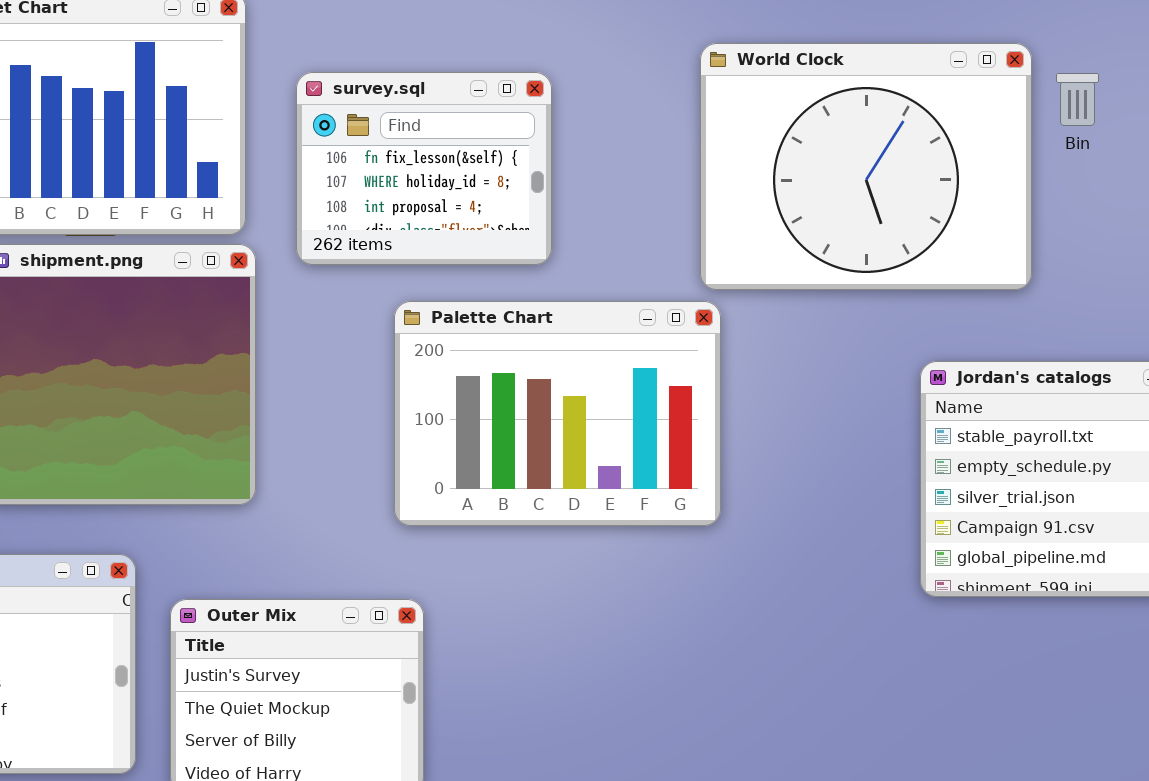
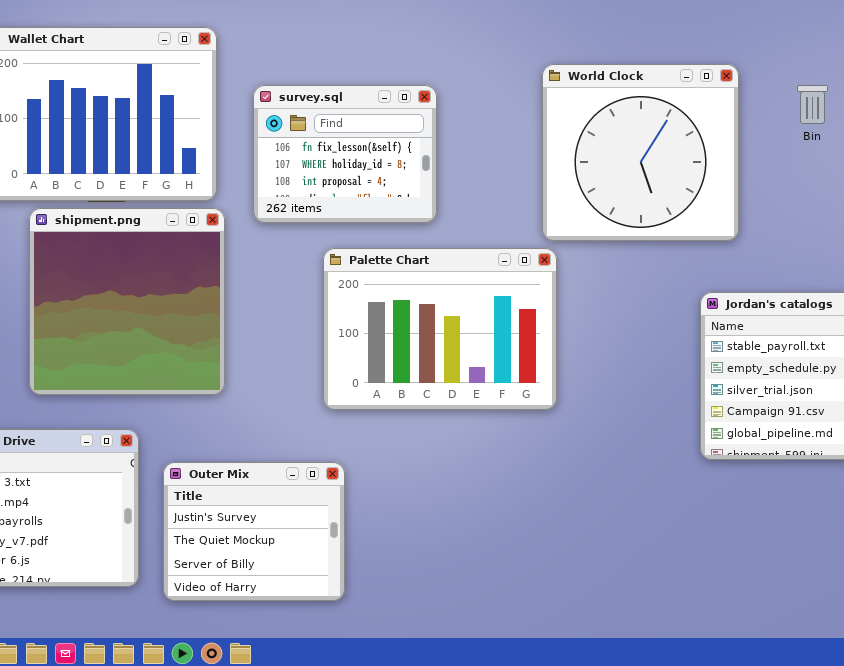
World Clock: [700,43,1032,290] -> [542,64,739,241], resized

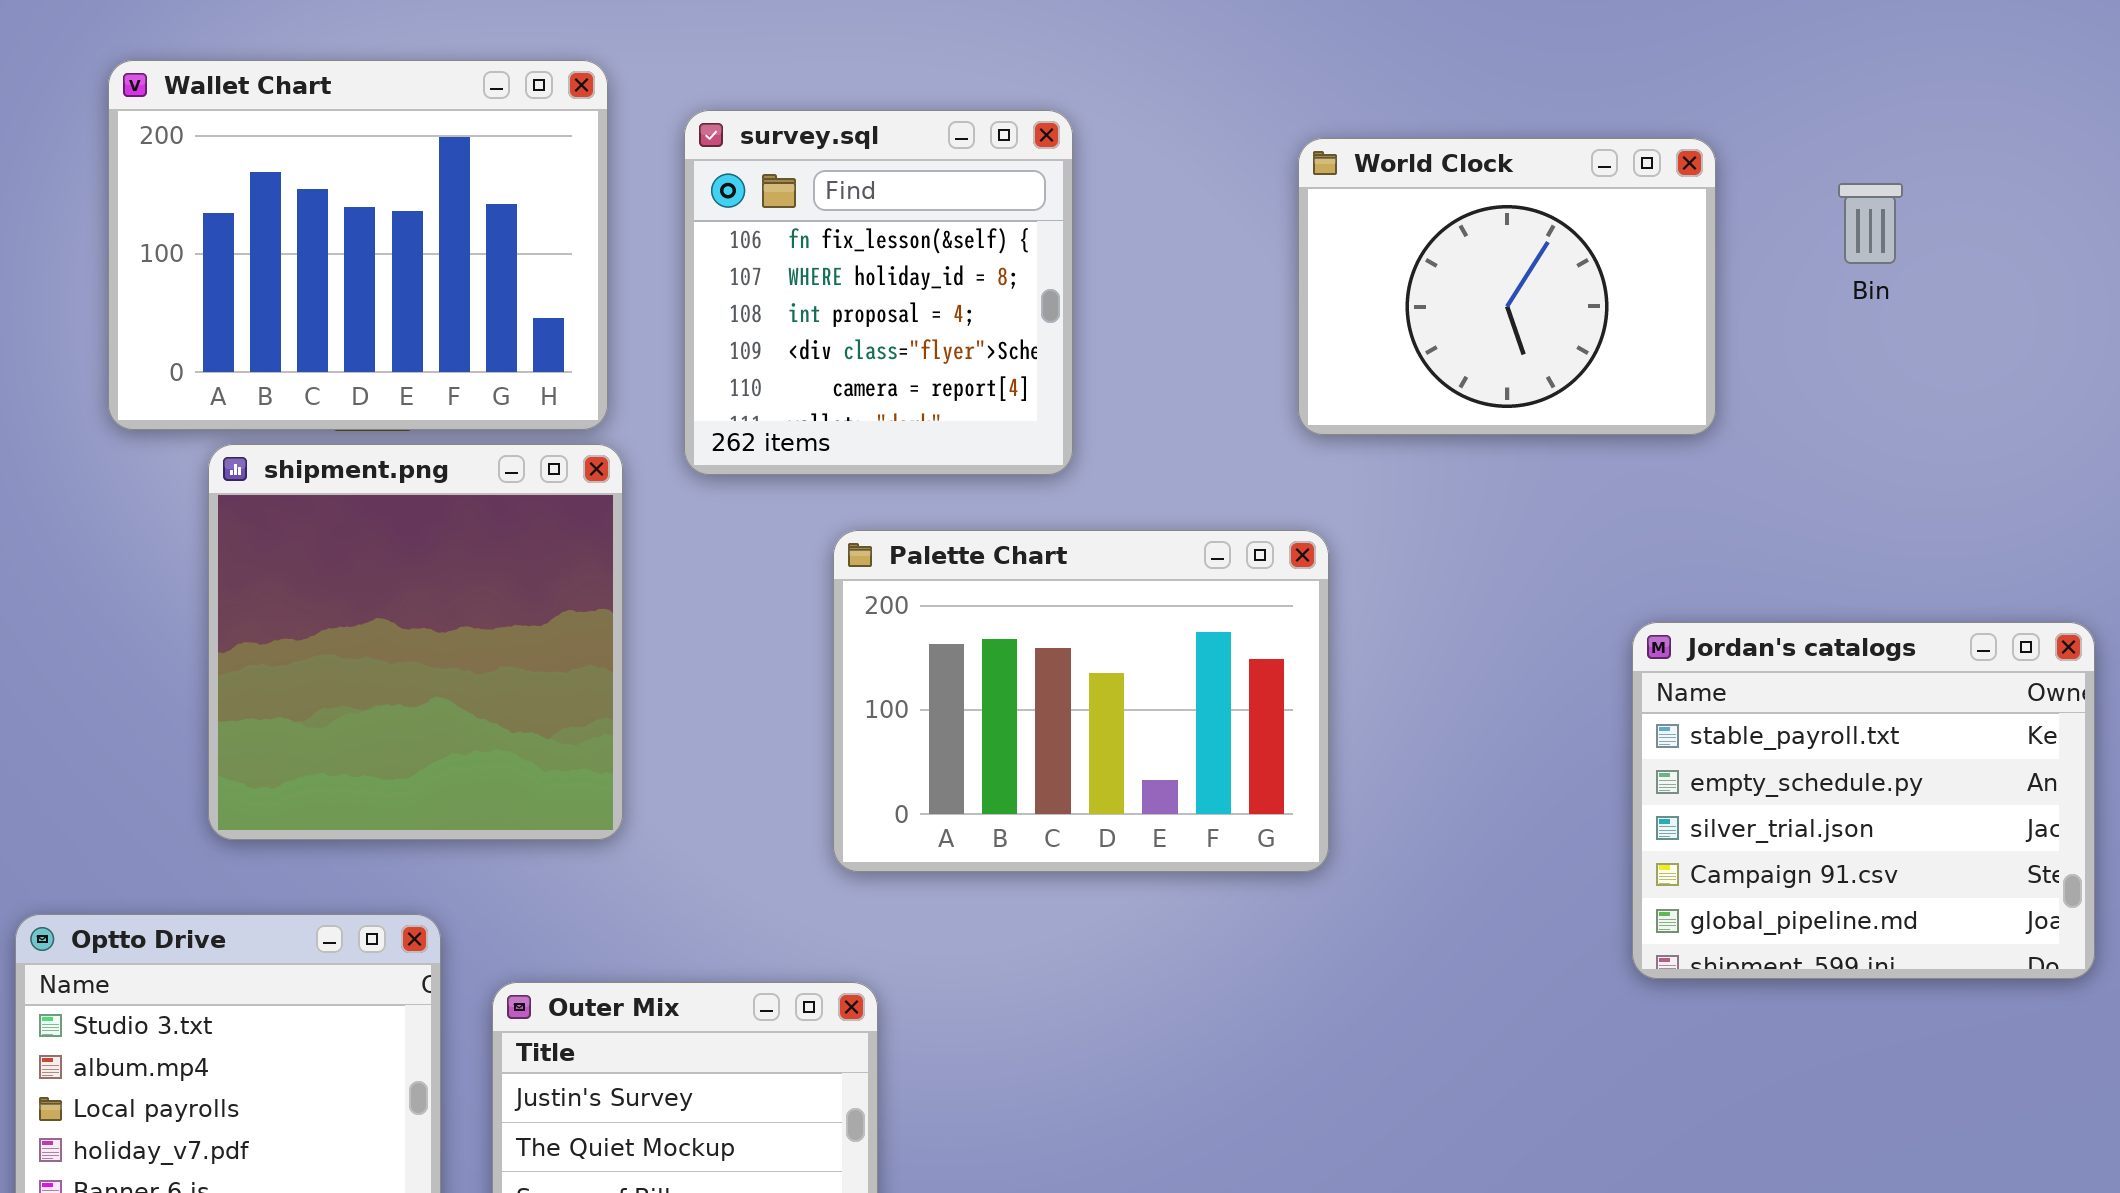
World Clock: [542,64,739,241] -> [1298,138,1716,435], resized
survey.sql: [253,85,437,223] -> [684,110,1073,475], resized

